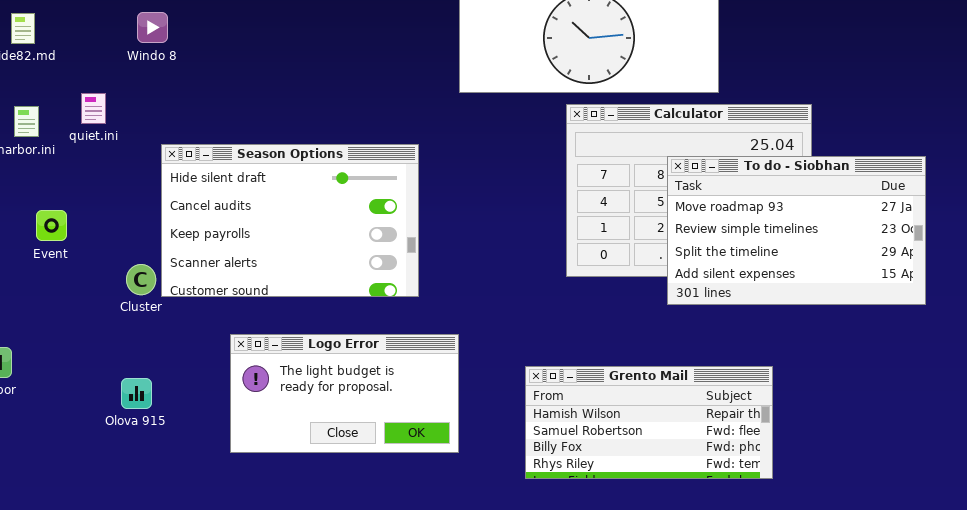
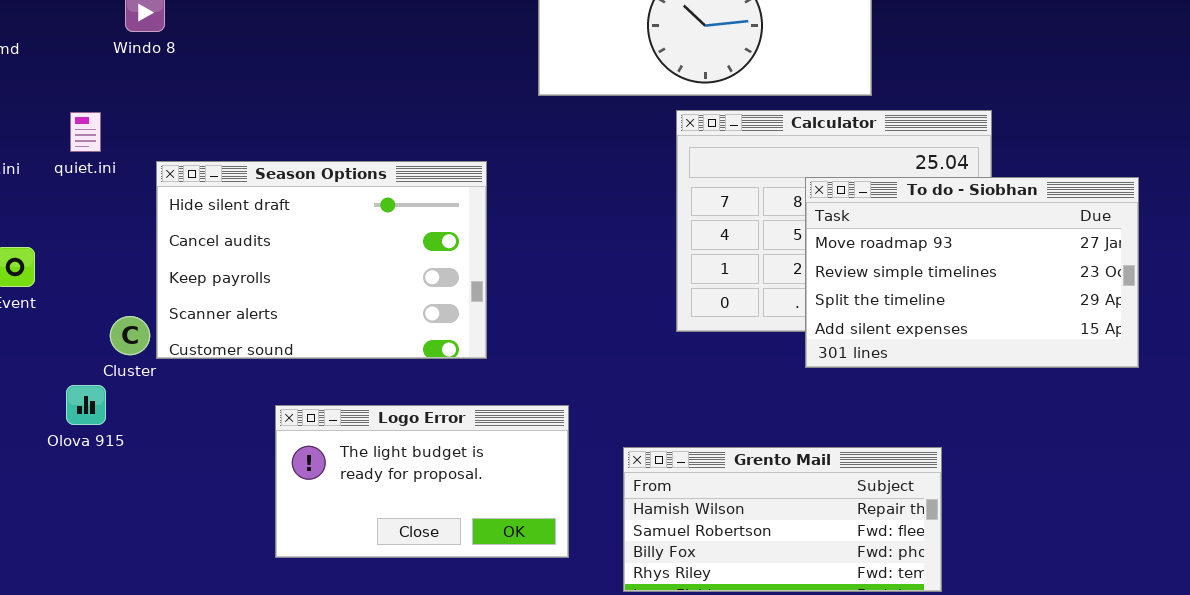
quiet.ini: [81,93,106,124] -> [70,112,101,152], moved
Logo Error: [230,334,459,453] -> [275,405,569,558], moved
Olova 915: [121,378,152,409] -> [66,385,106,425], moved

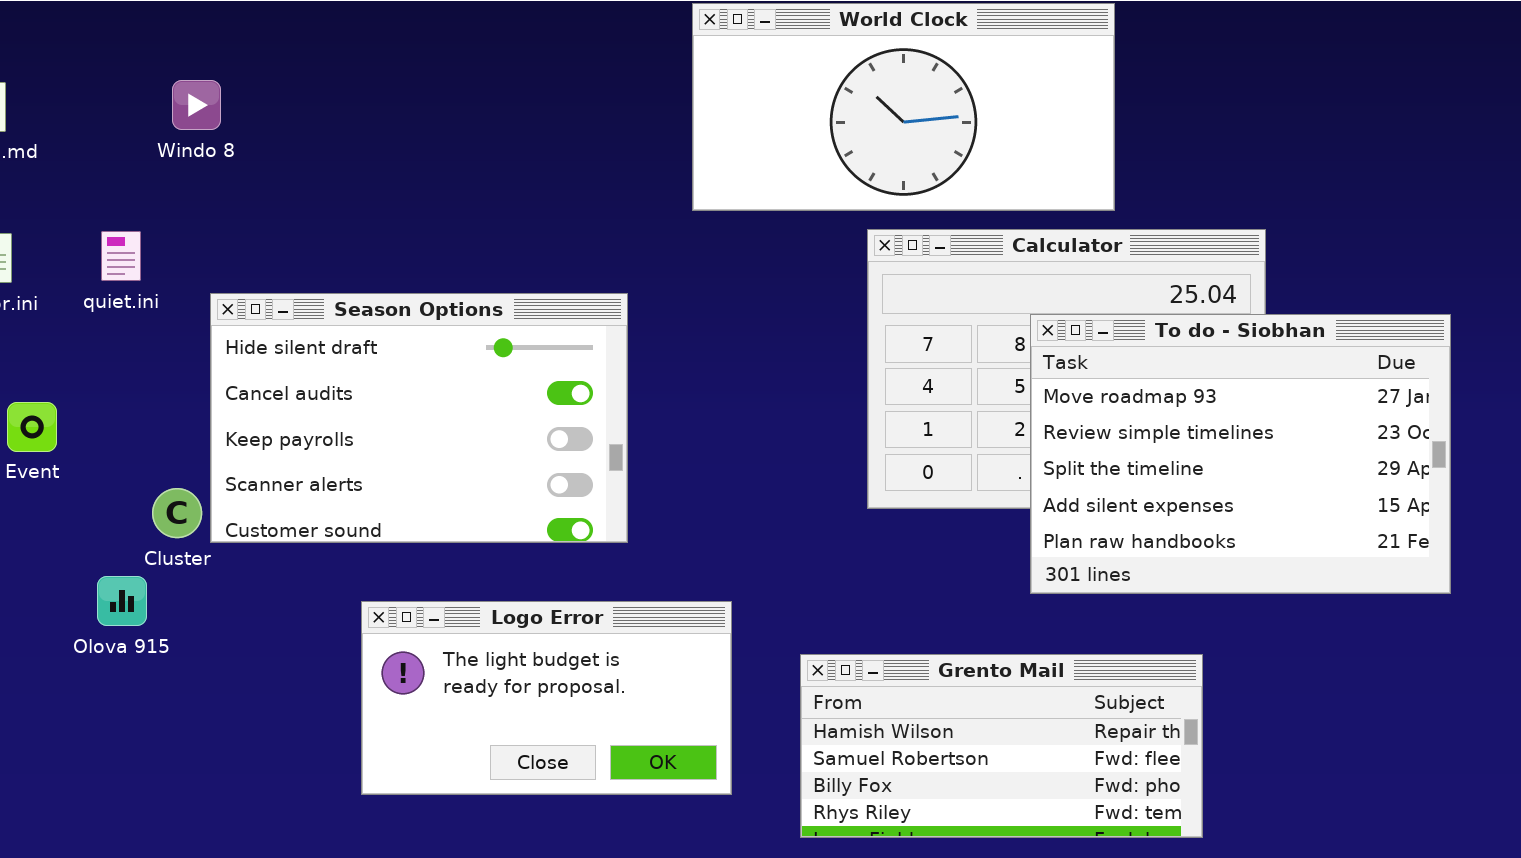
To do - Siobhan: [805,177,1139,368] -> [1030,314,1451,594], resized

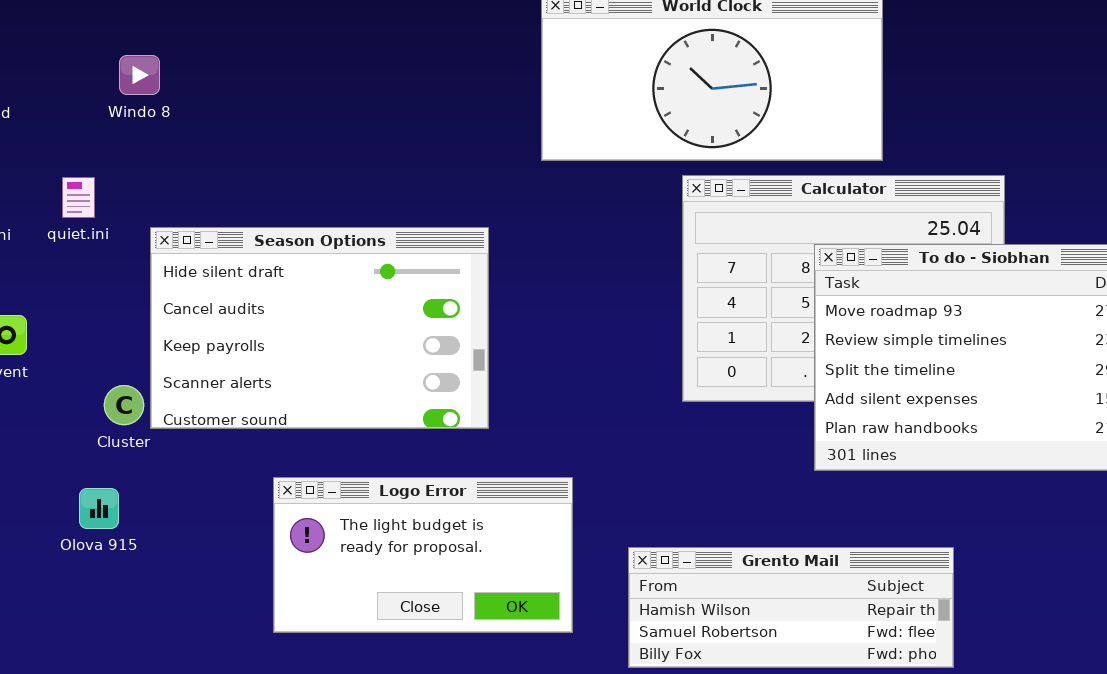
Olova 915: [97,576,147,626] -> [79,488,119,529], moved
Grento Mail: [800,654,1203,838] -> [628,547,954,668], resized

